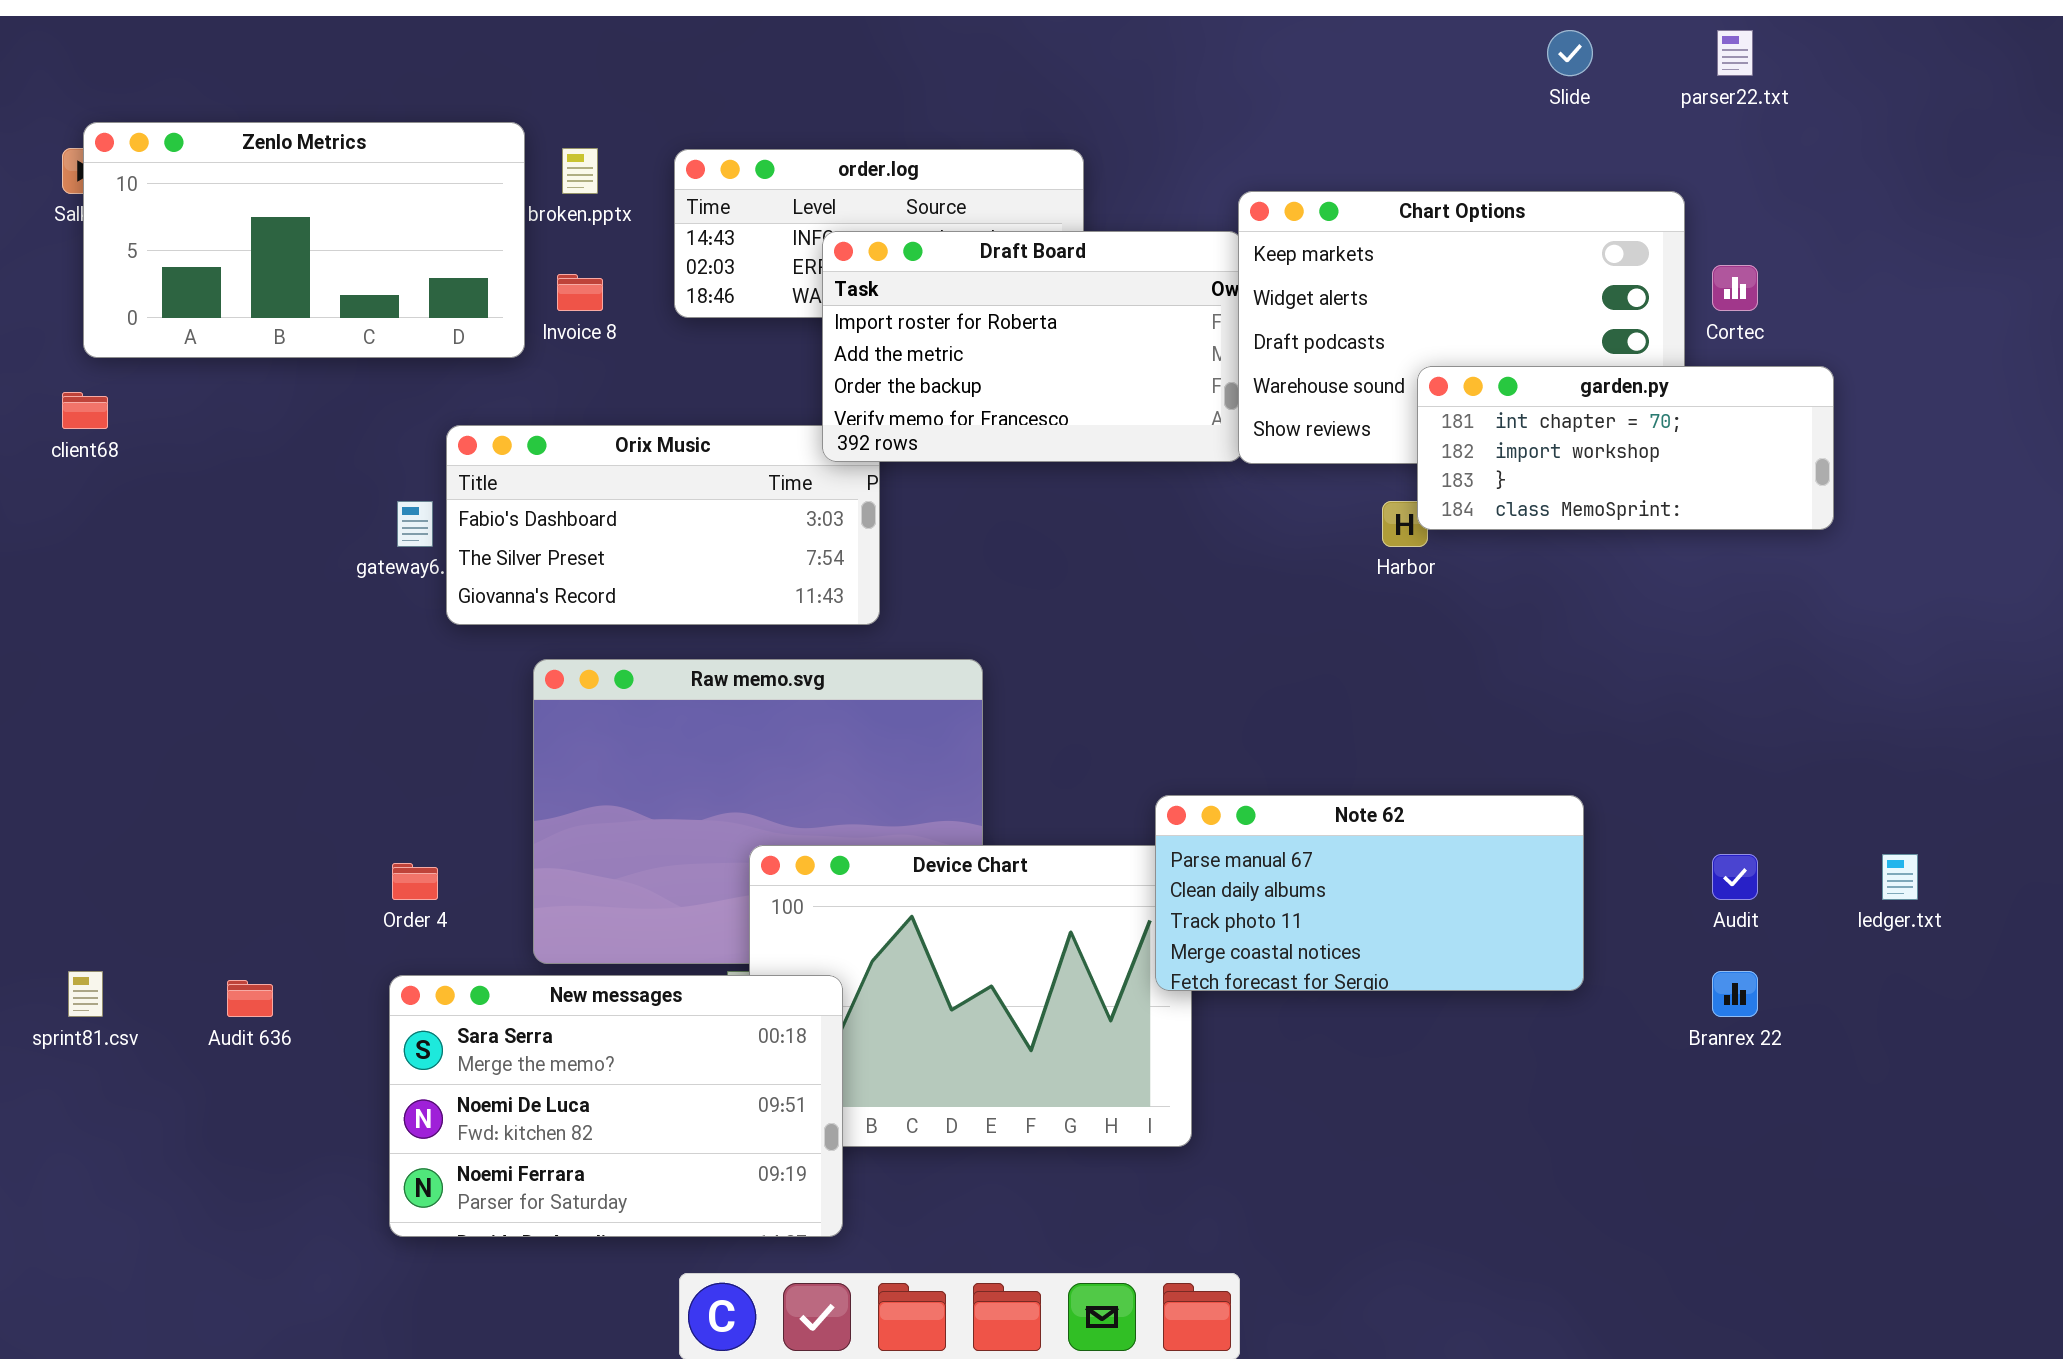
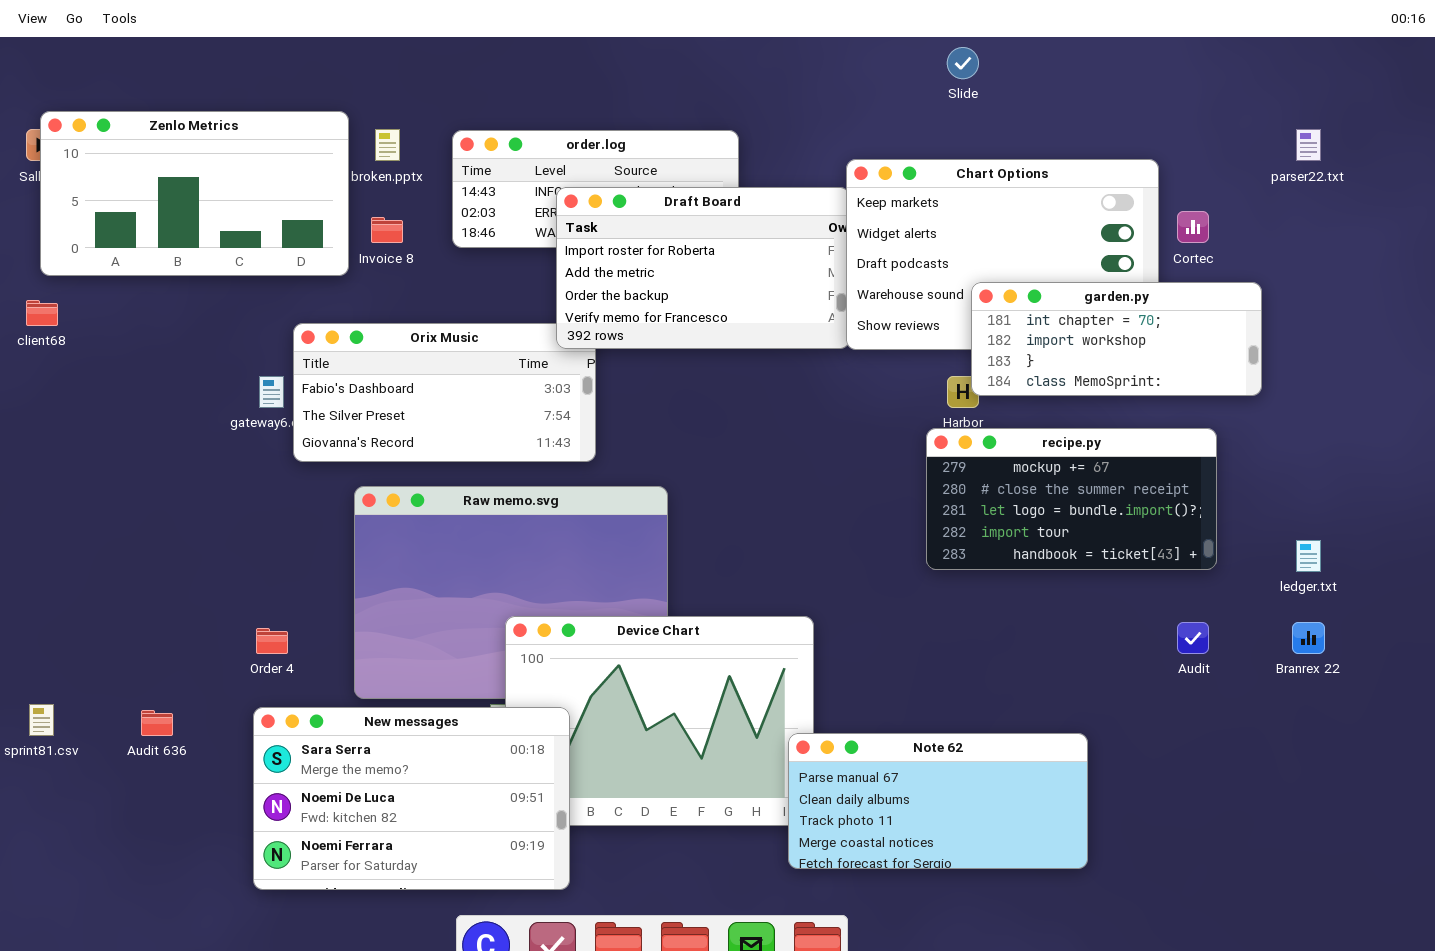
Slide: [1547,30,1593,76] -> [947,47,979,79], moved
parser22.txt: [1717,30,1753,76] -> [1296,129,1321,161], moved
recipe.py: none -> [926,428,1217,570], opened
Note 62: [1155,795,1584,991] -> [788,733,1088,869], moved
ledger.txt: [1882,854,1918,900] -> [1296,540,1321,572], moved
Branrex 22: [1712,971,1758,1017] -> [1292,622,1325,654], moved

